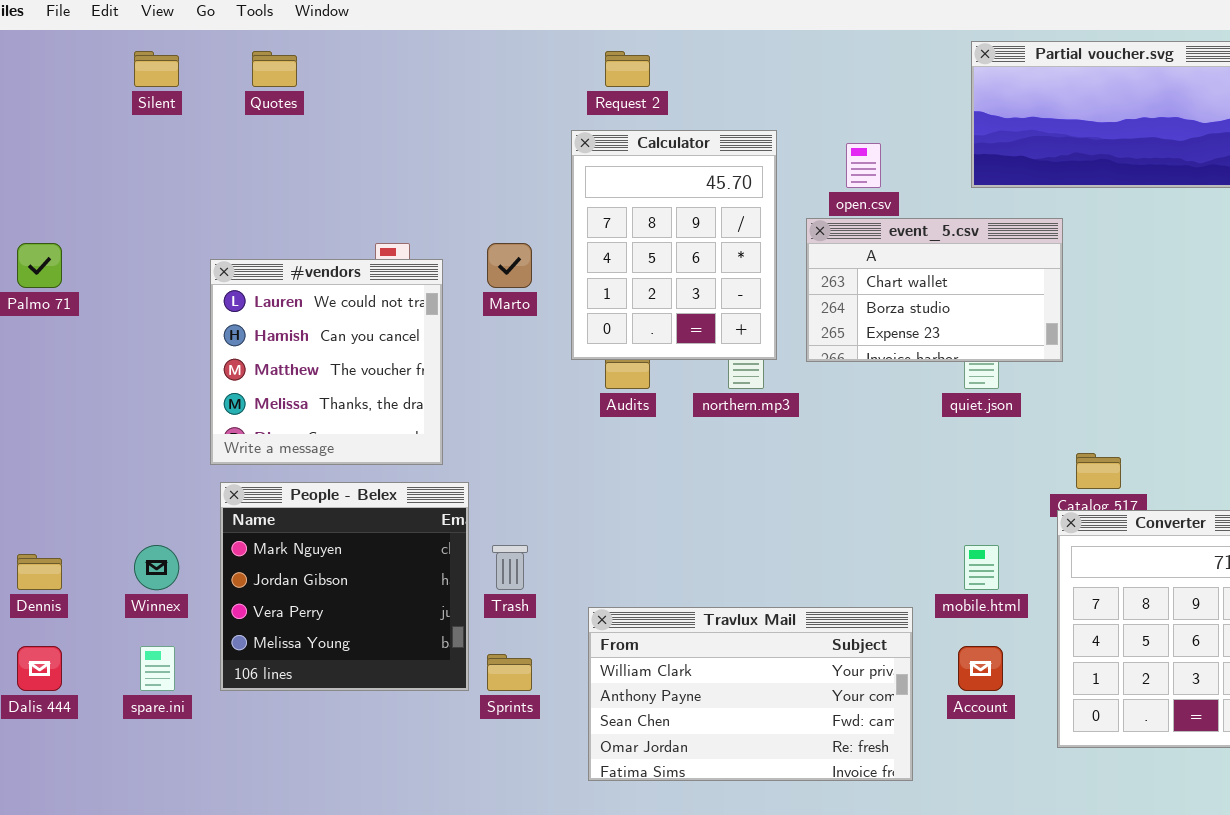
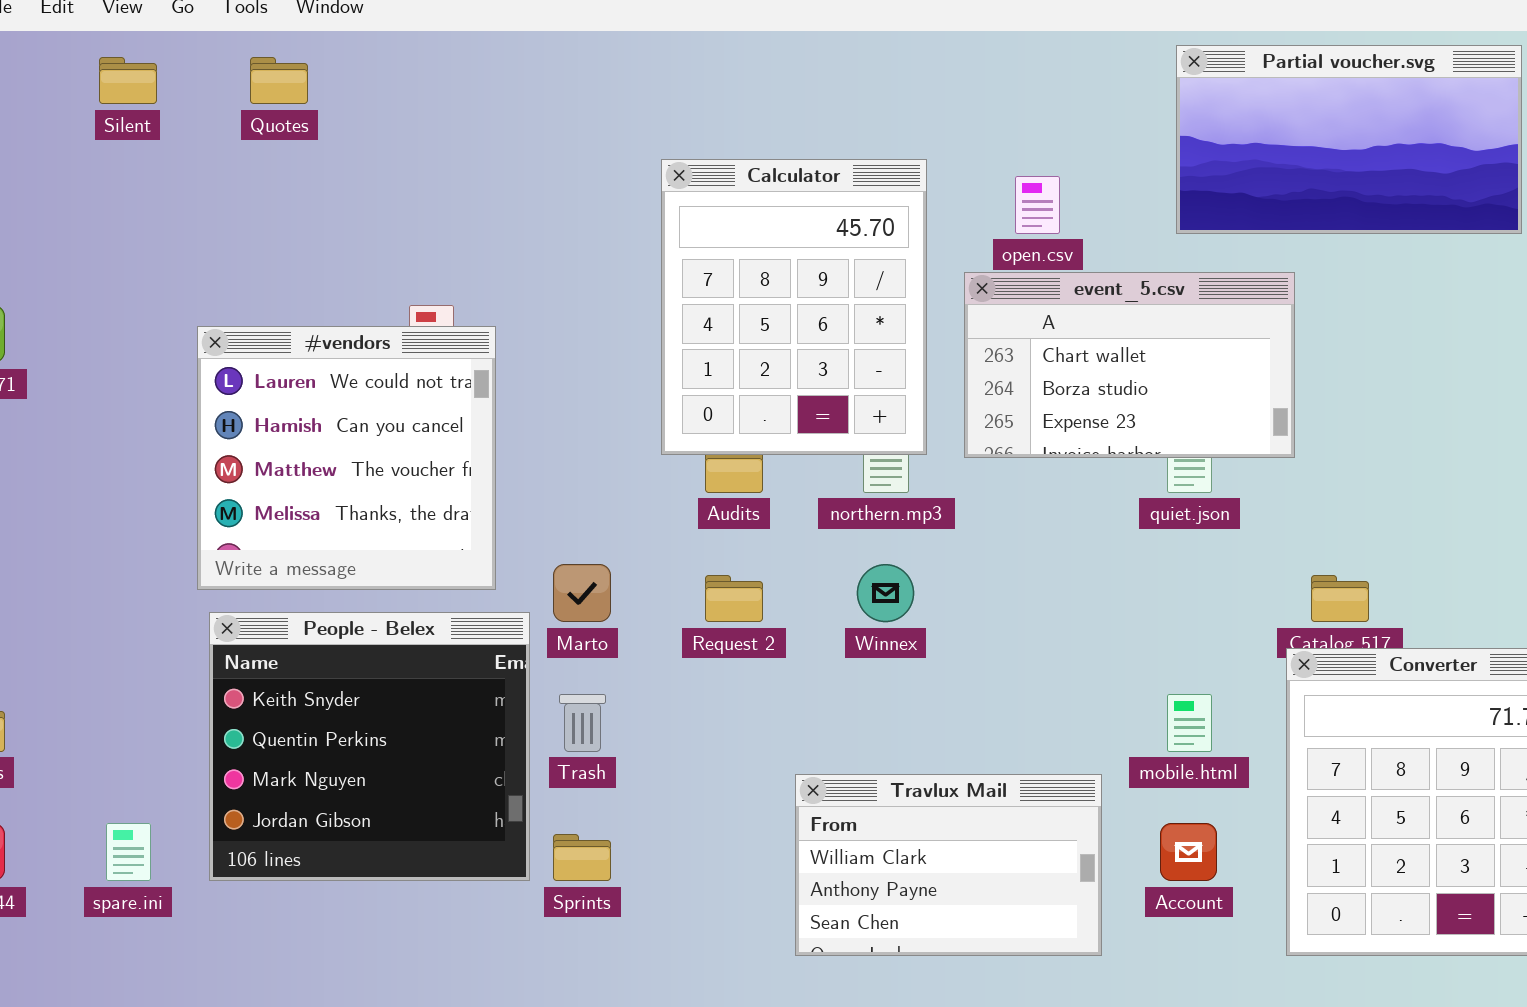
Request 2: [605,51,650,87] -> [705,575,763,622], moved
Marto: [487,243,532,288] -> [553,564,611,622], moved
People - Belex: [220,482,469,691] -> [209,612,530,881], scrolled up 2 rows
Winnex: [134,545,179,590] -> [857,564,914,622], moved
Travlux Mail: [588,607,913,781] -> [795,774,1102,956], resized

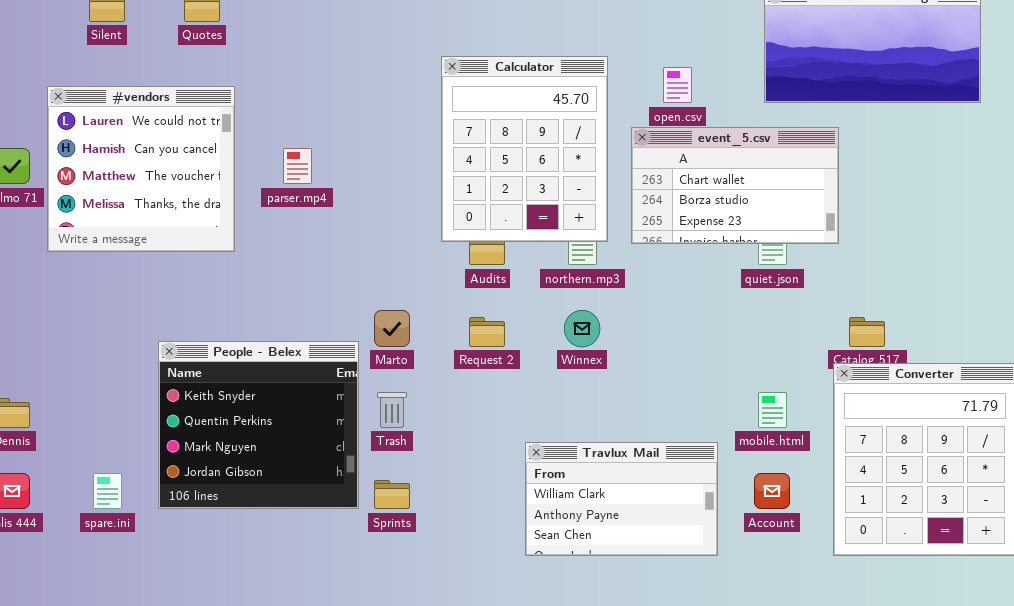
#vendors: [197,326,496,590] -> [47,86,235,252], moved

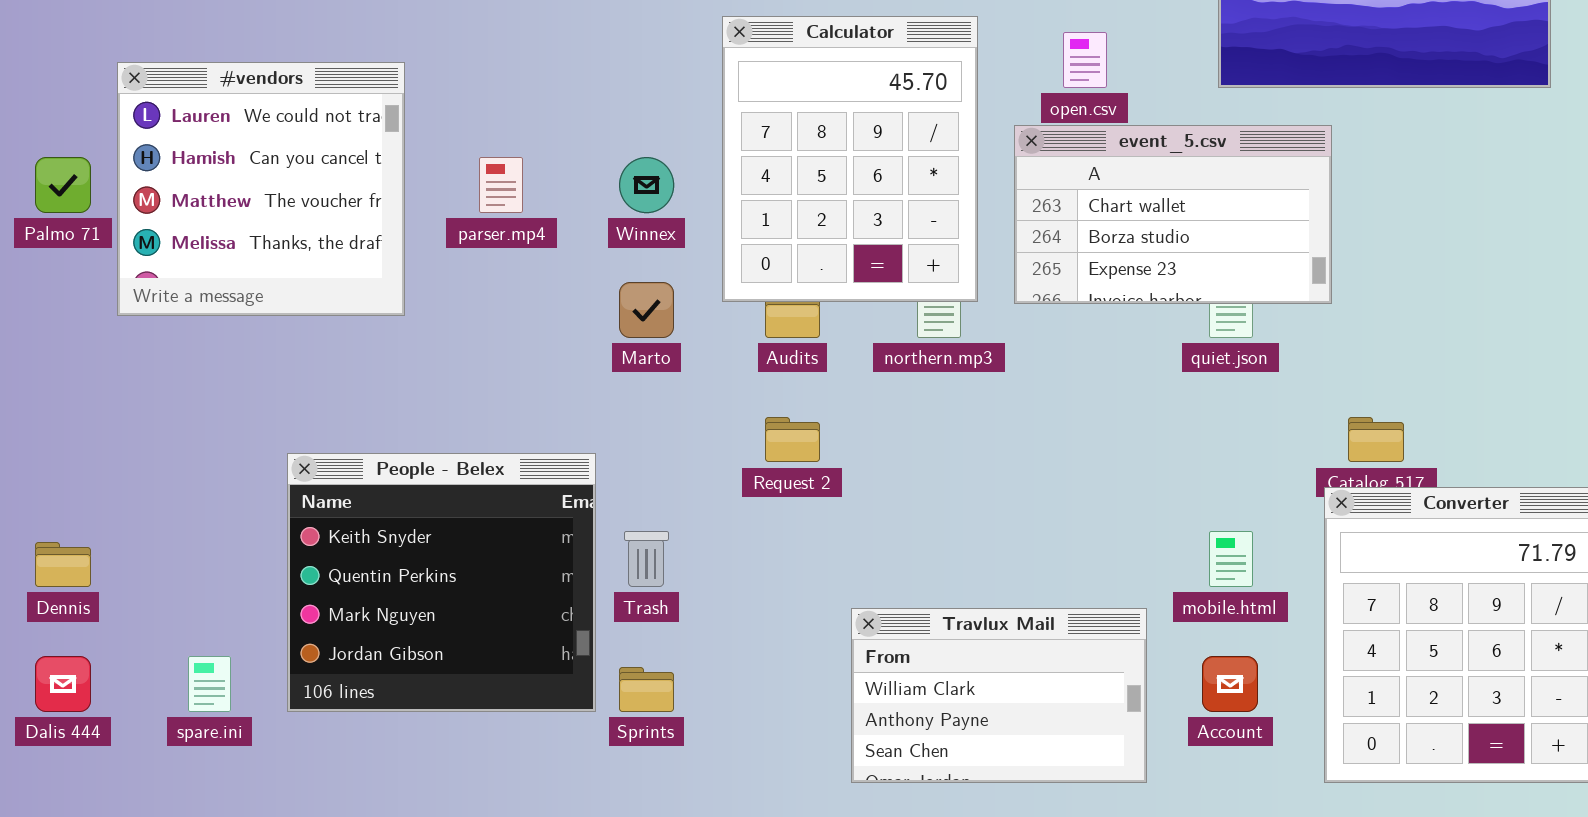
Marto: [374,310,410,347] -> [619,282,674,338], moved
Winnex: [564,310,600,347] -> [619,157,674,213], moved

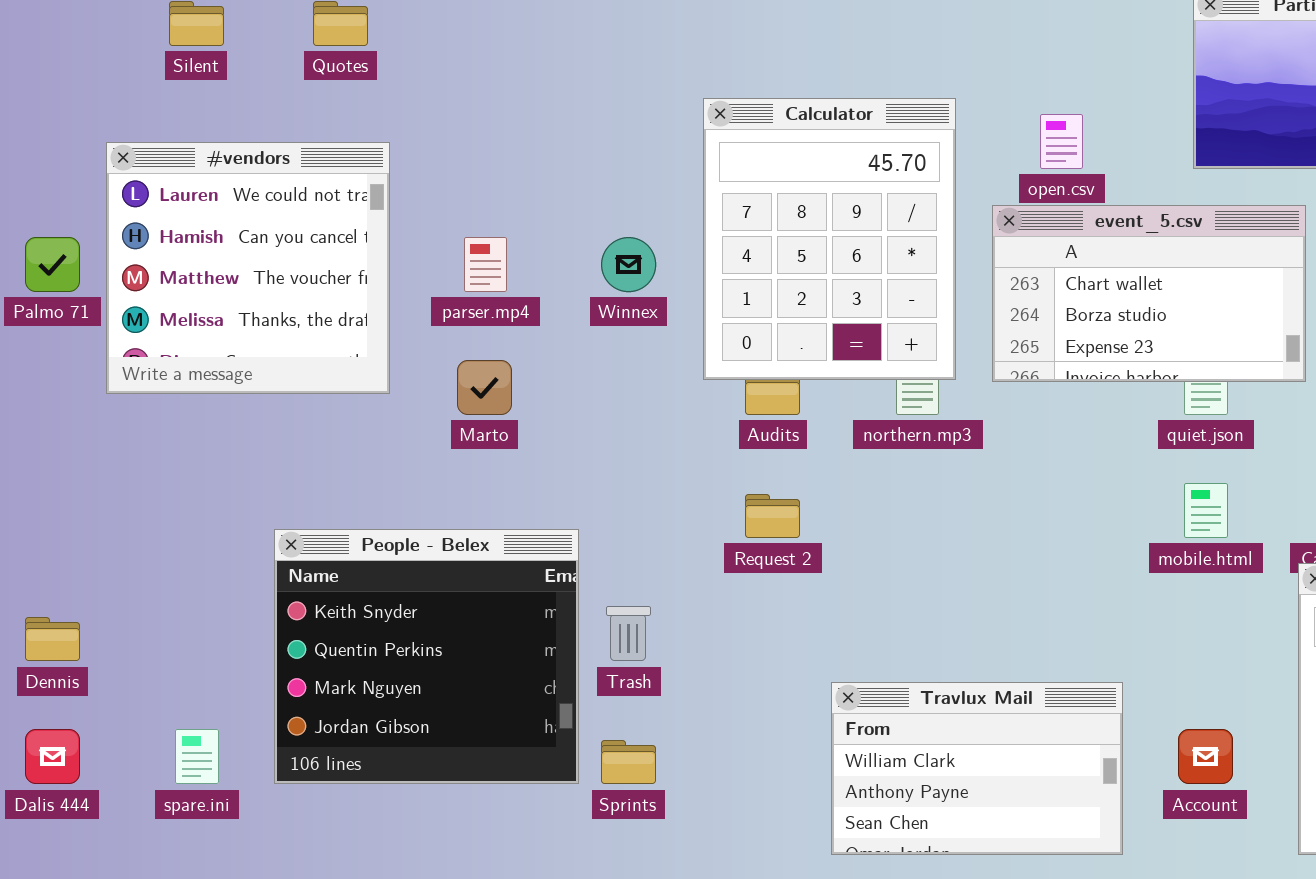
Marto: [619,282,674,338] -> [457,360,512,415], moved
mobile.html: [1209,531,1253,587] -> [1184,483,1228,538], moved

